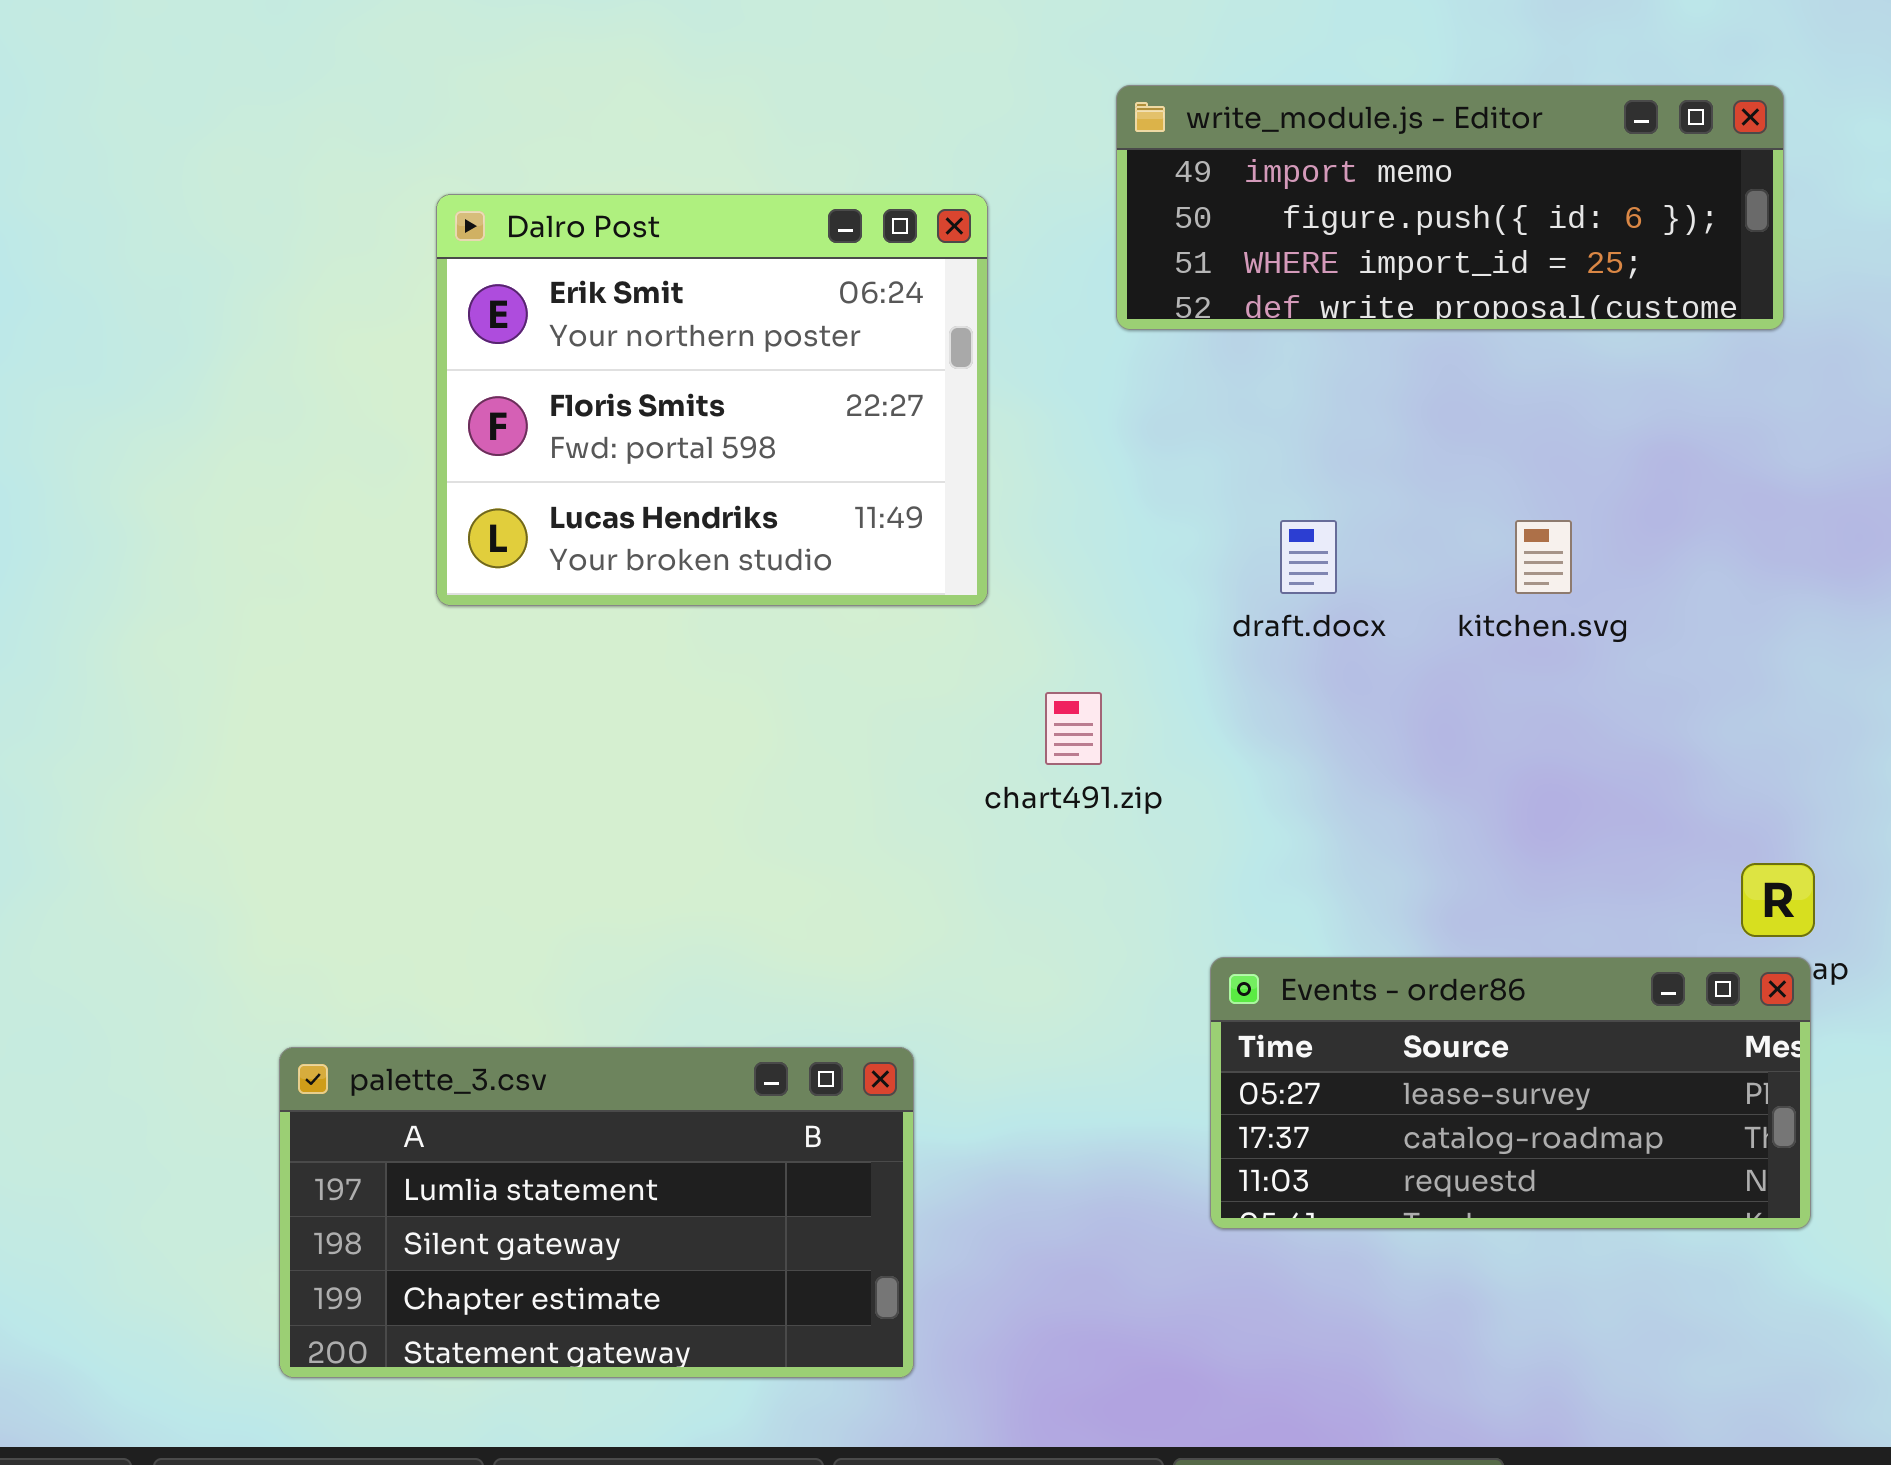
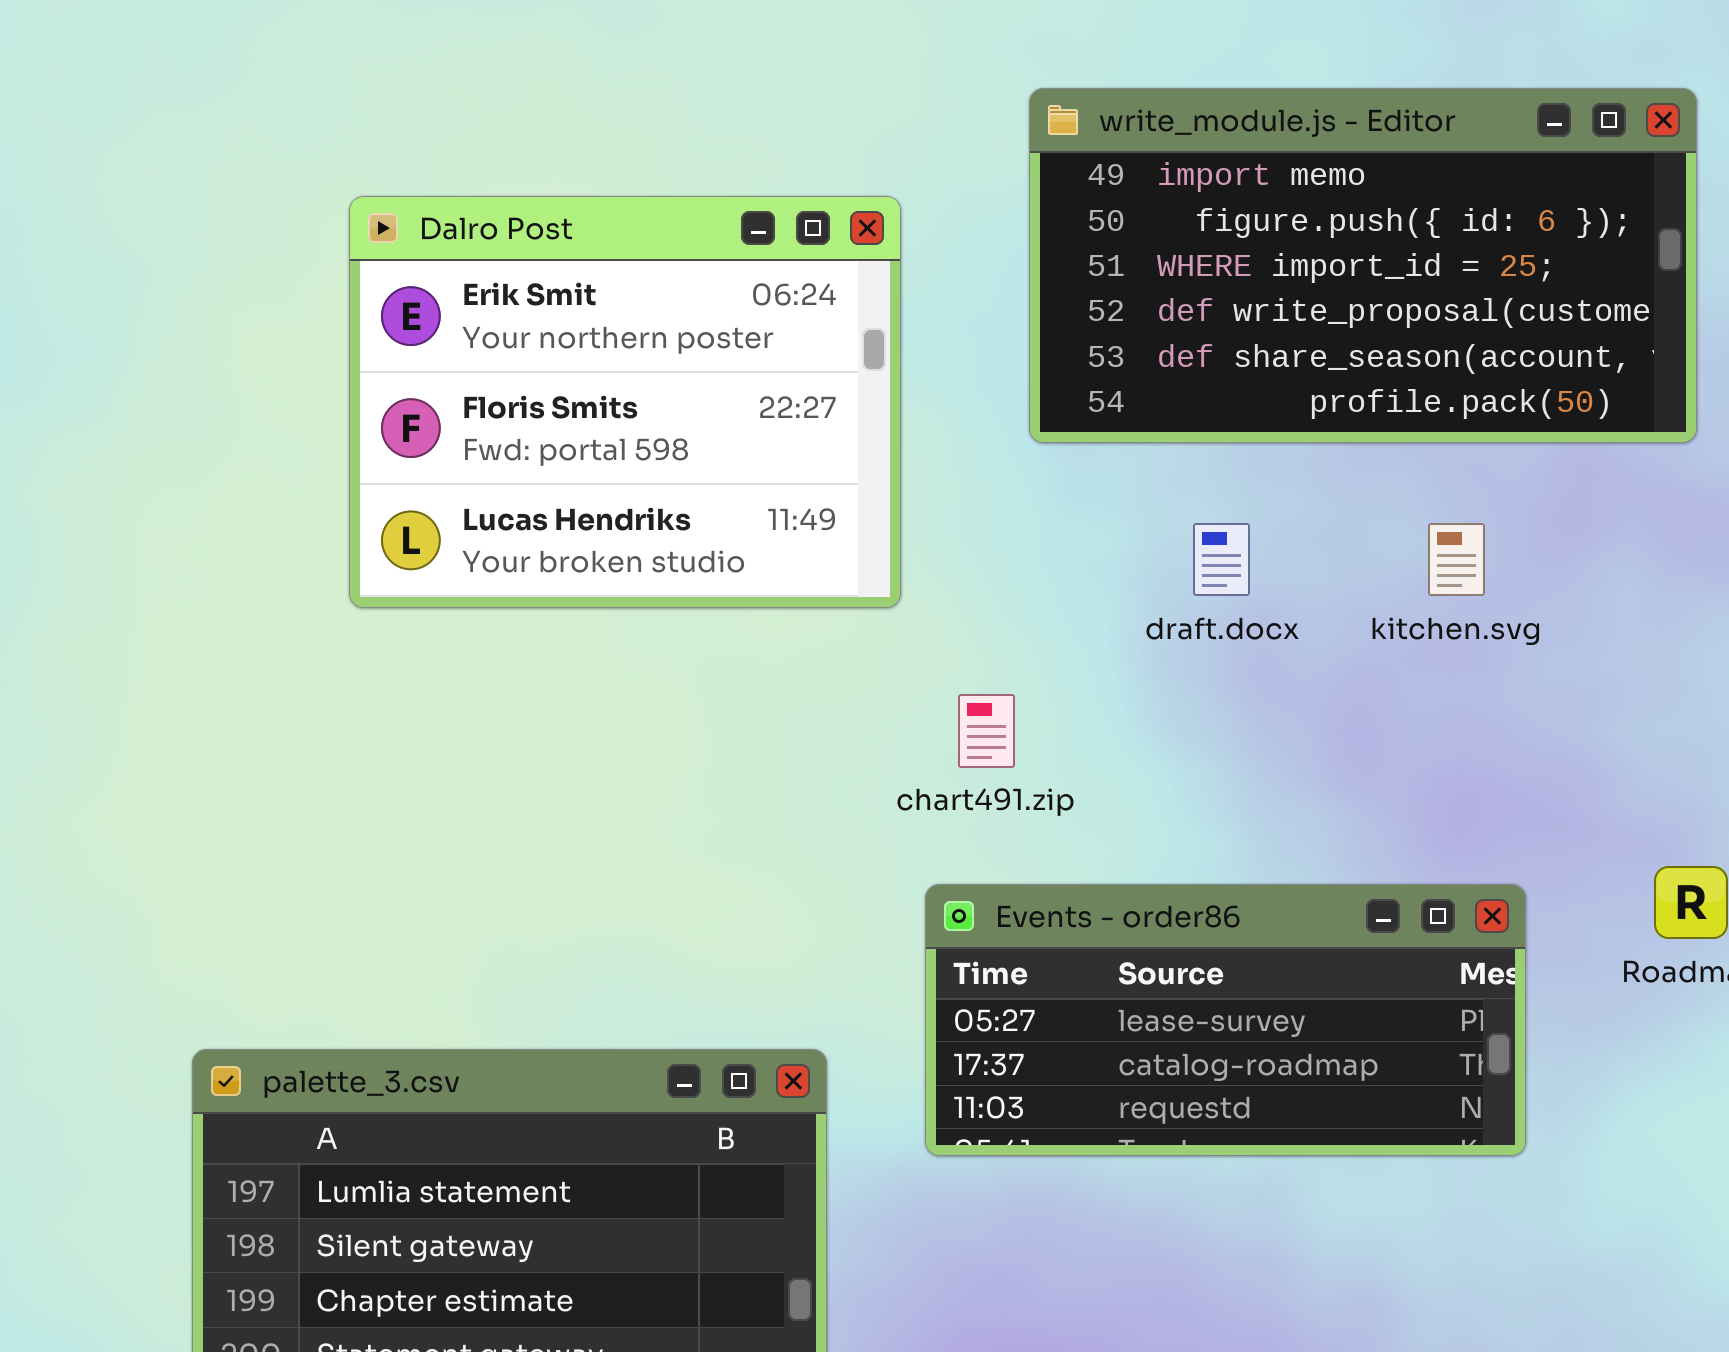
write_module.js - Editor: [1116,85,1784,330] -> [1029,88,1697,443], resized
Events - order86: [1210,957,1811,1229] -> [925,884,1526,1156], moved

